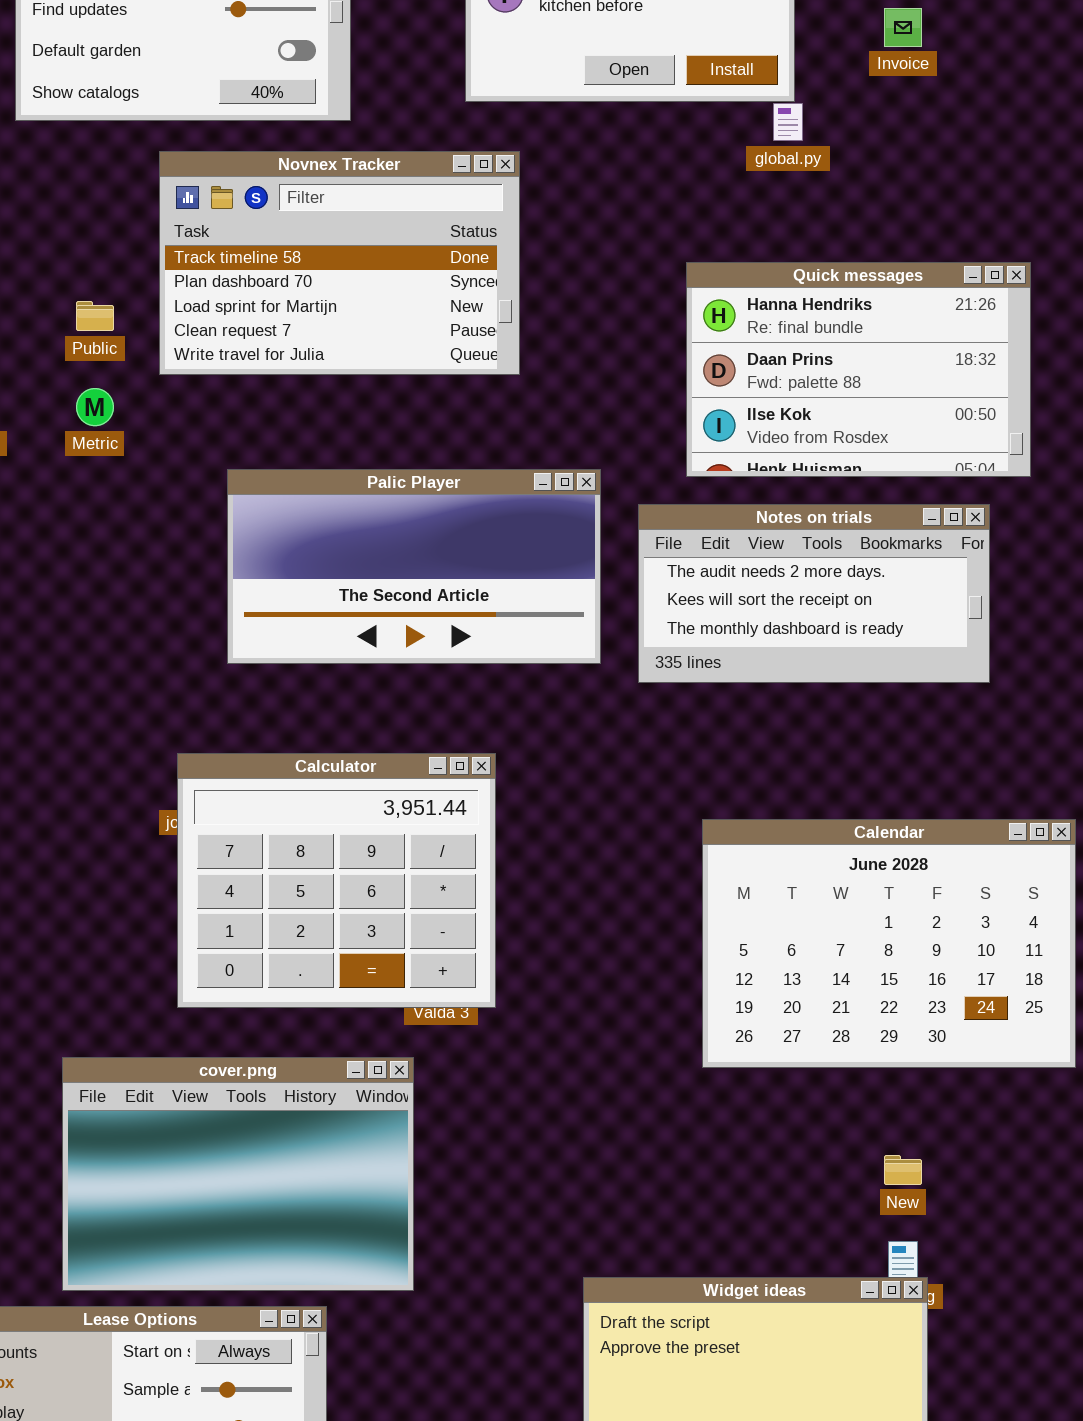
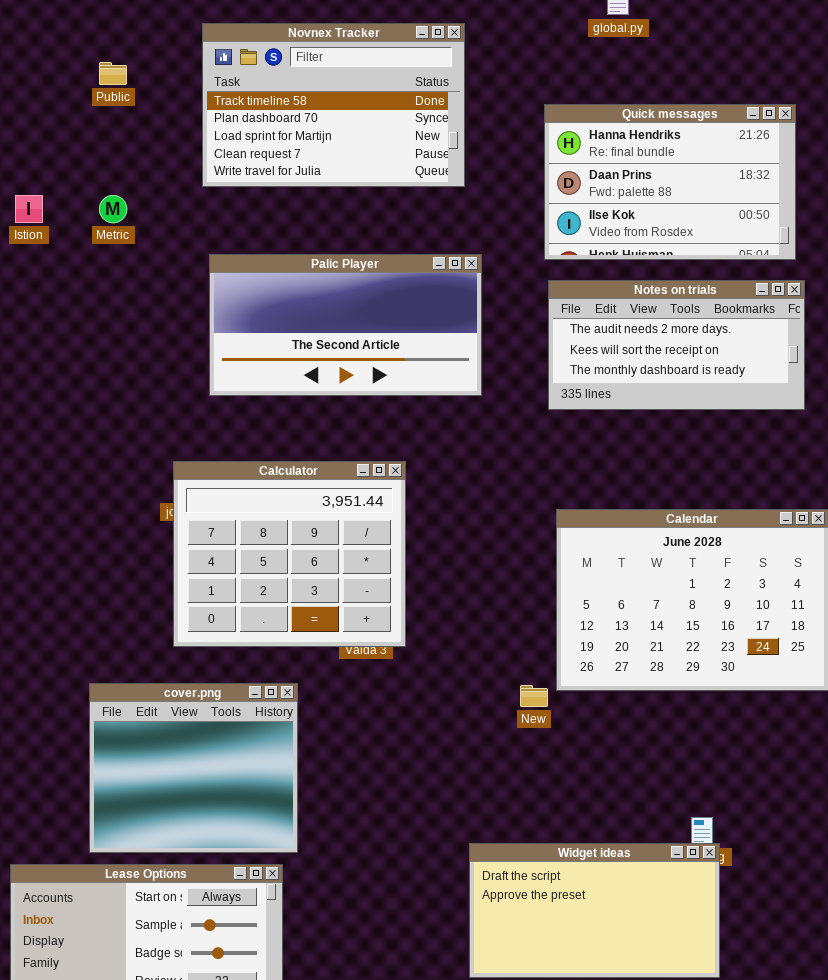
Novnex Tracker: [159,151,520,375] -> [202,23,465,187], moved
Public: [76,301,114,331] -> [99,62,127,85], moved
Notes on trials: [638,504,990,683] -> [548,280,805,410], moved
cover.png: [62,1057,414,1291] -> [89,683,298,853], resized
New: [884,1155,922,1185] -> [520,685,548,707], moved

